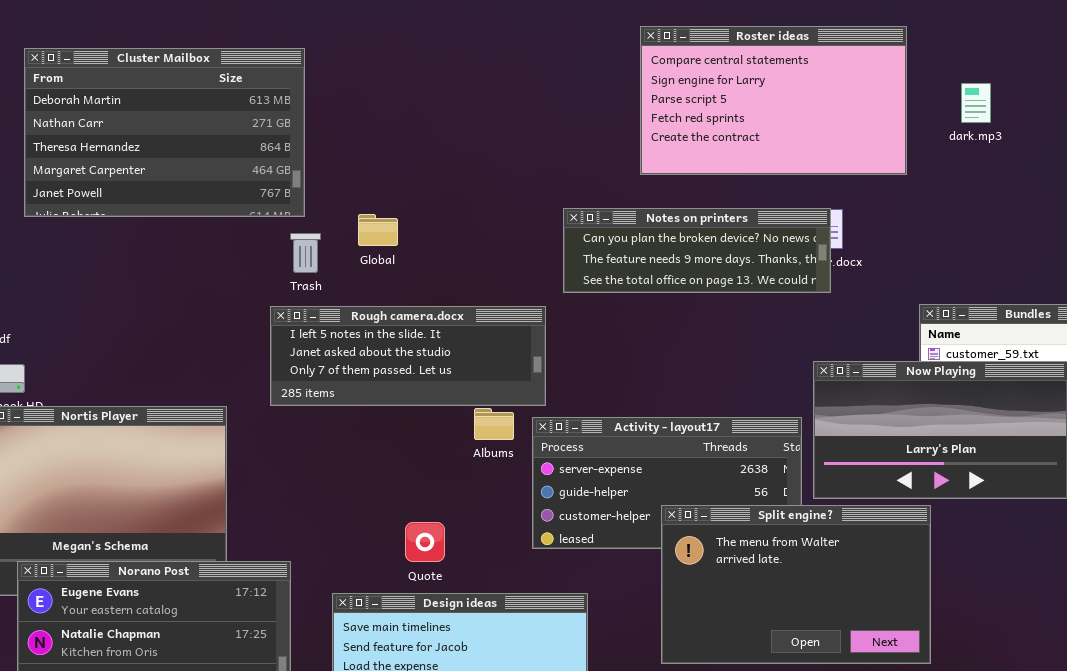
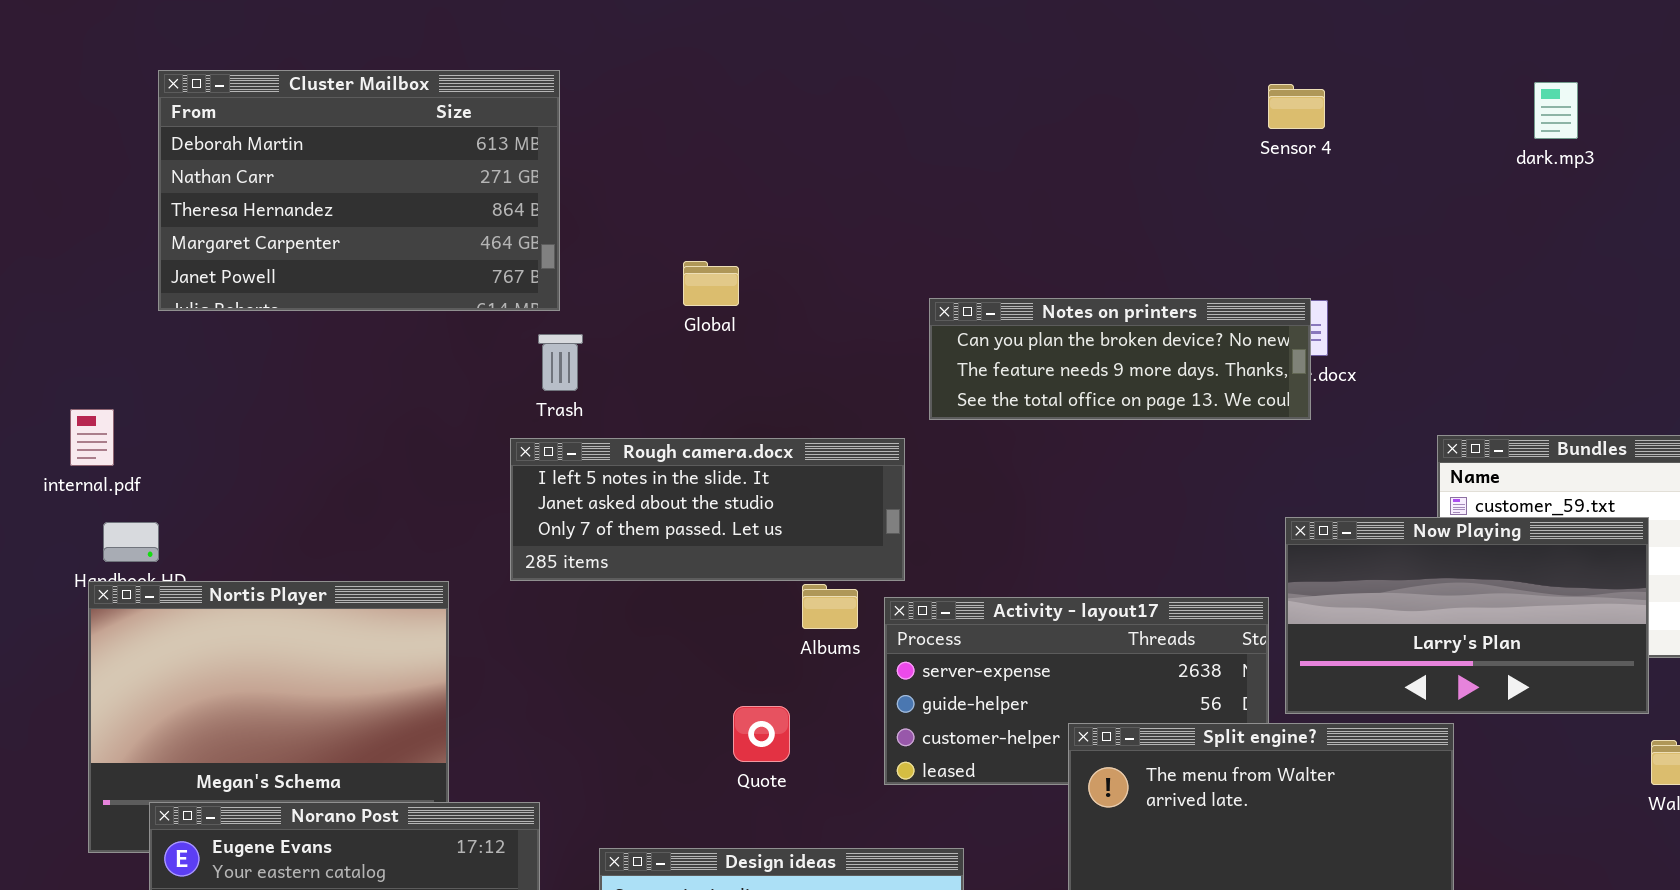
Roster ideas: [640,26,907,175] -> none, closed
dark.mp3: [961,83,991,123] -> [1534,82,1578,139], moved
Global: [358,214,398,246] -> [683,261,739,306], moved
Quote: [405,522,445,562] -> [733,706,790,762], moved

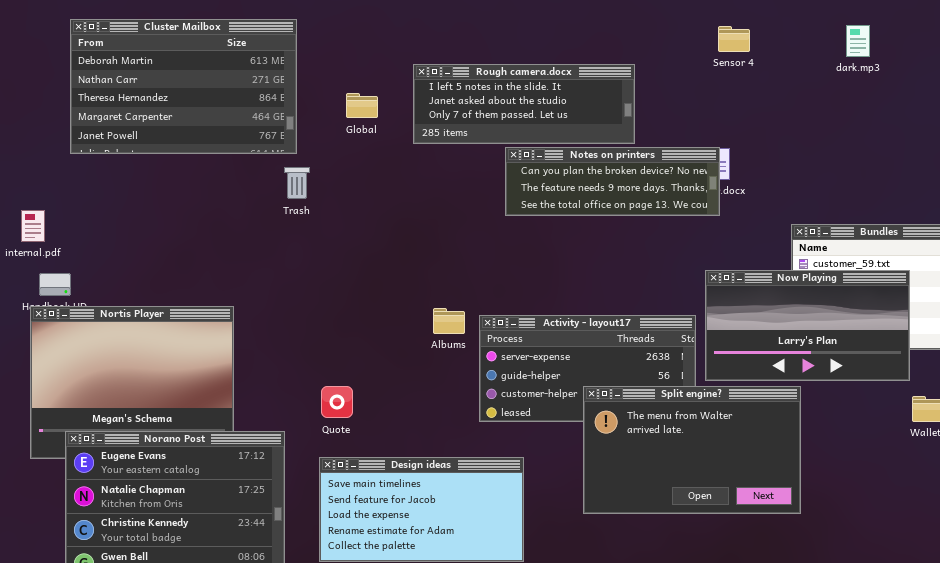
Sensor 4: [1268,84,1325,129] -> [718,26,750,52], moved
Global: [683,261,739,306] -> [346,93,378,118], moved
Rough camera.docx: [510,438,905,581] -> [413,64,635,144], moved
Quote: [733,706,790,762] -> [321,386,353,418], moved

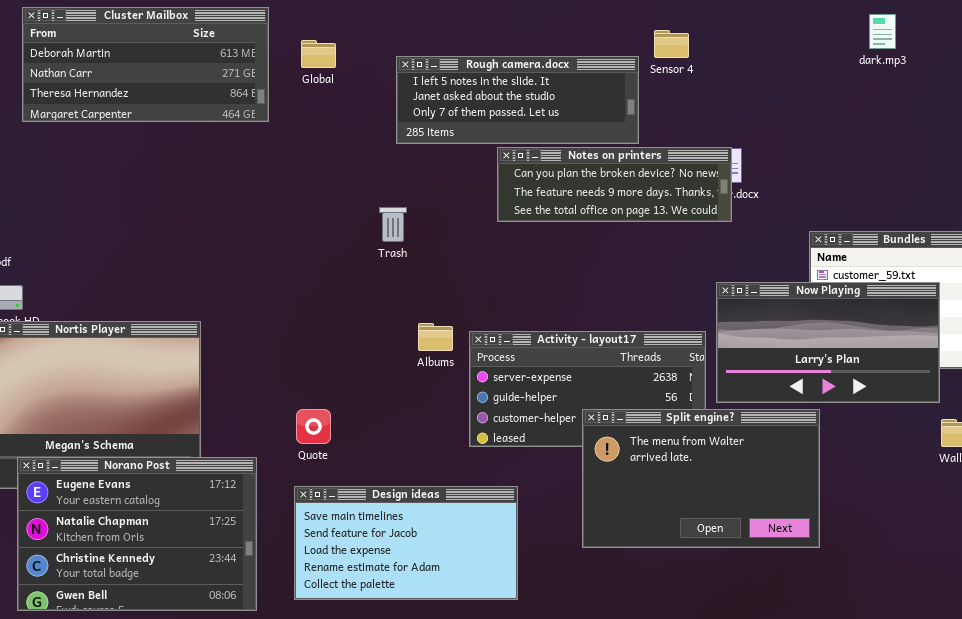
Cluster Mailbox: [70,19,297,154] -> [22,7,269,122], resized
Sensor 4: [718,26,750,52] -> [654,30,689,58], moved
Global: [346,93,378,118] -> [301,40,336,68], moved
Trash: [284,167,310,199] -> [379,207,407,242], moved

